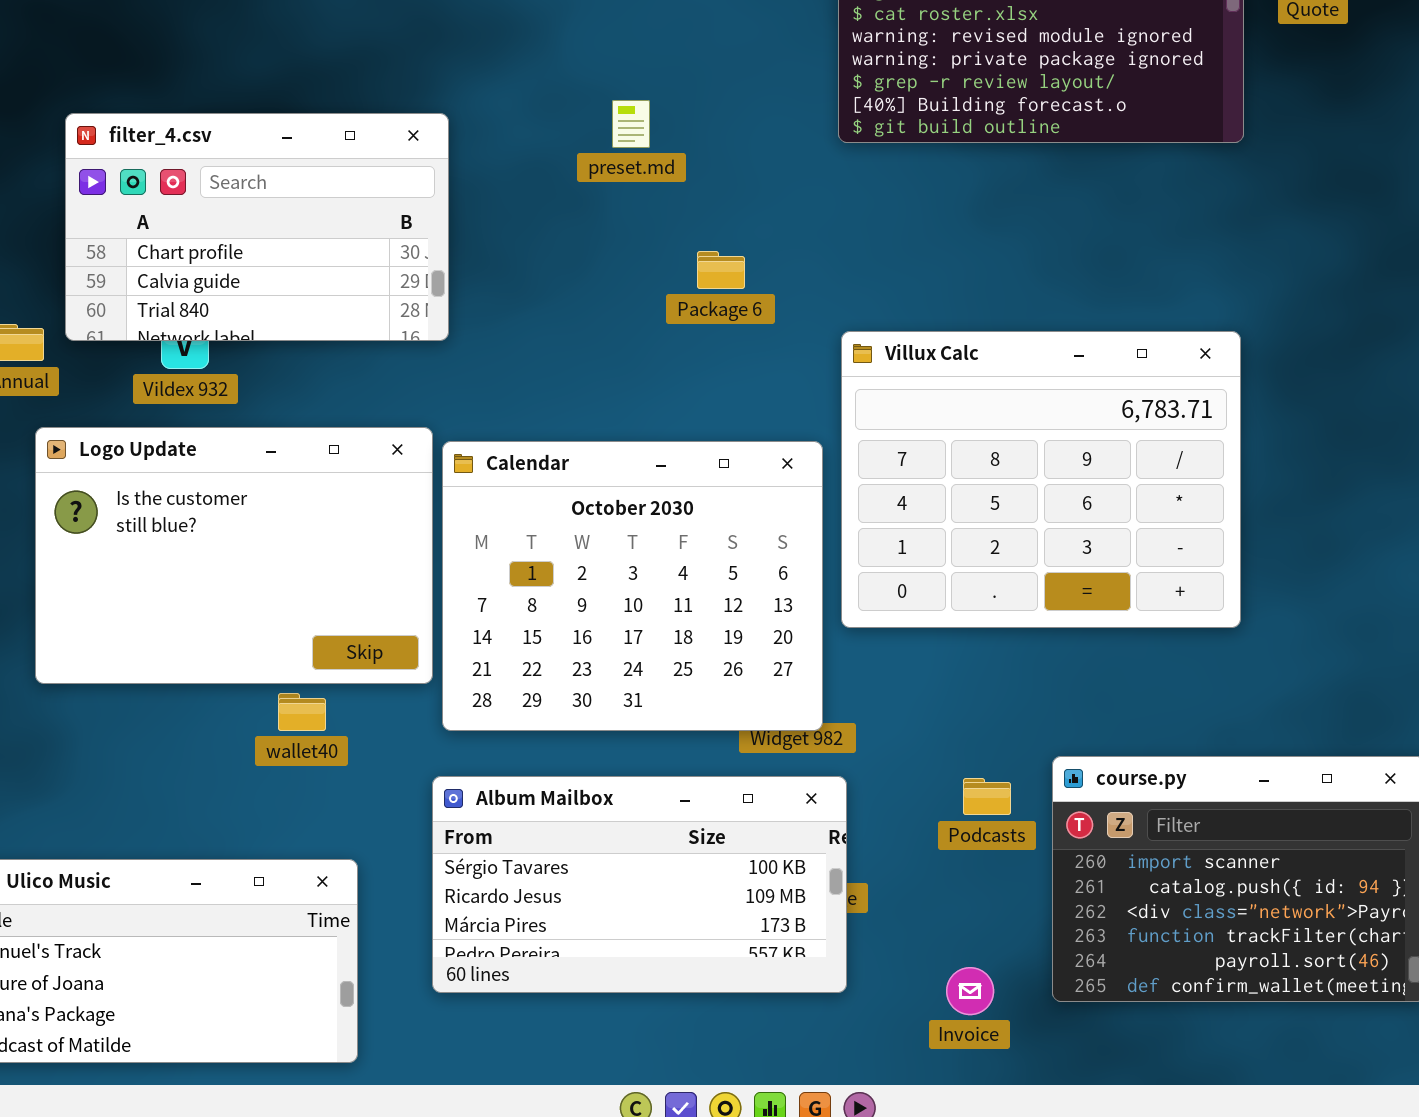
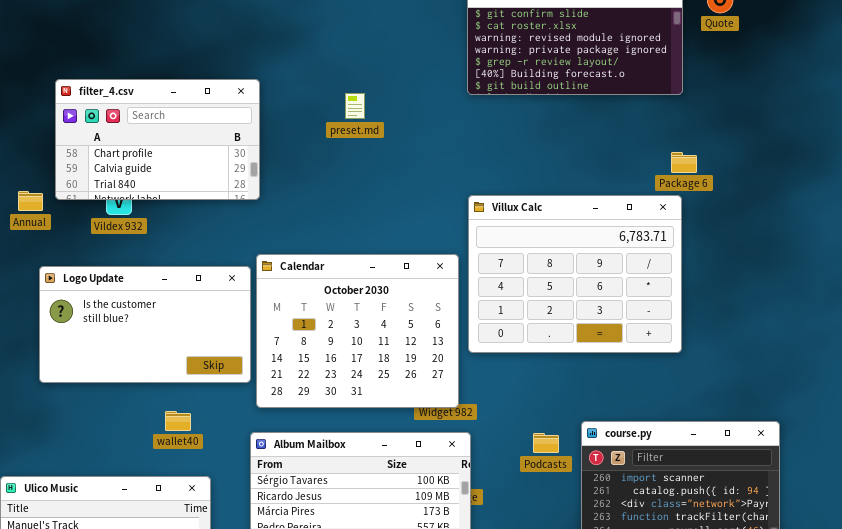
preset.md: [612,100,650,148] -> [345,93,365,119], moved
Package 6: [697,251,745,289] -> [671,152,697,173], moved
Logo Update: [35,427,433,684] -> [39,266,251,383], resized
wallet40: [278,693,326,731] -> [165,411,191,431], moved

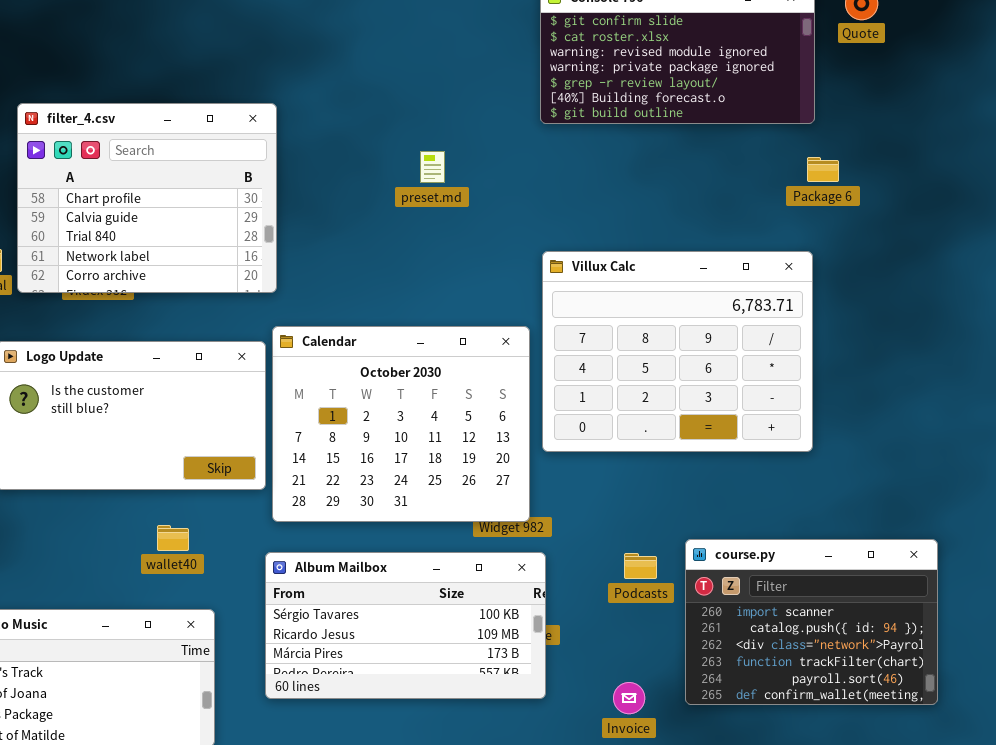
filter_4.csv: [55,79,260,200] -> [17,103,277,293], resized
preset.md: [345,93,365,119] -> [420,151,445,183], moved
Package 6: [671,152,697,173] -> [807,157,839,182], moved

